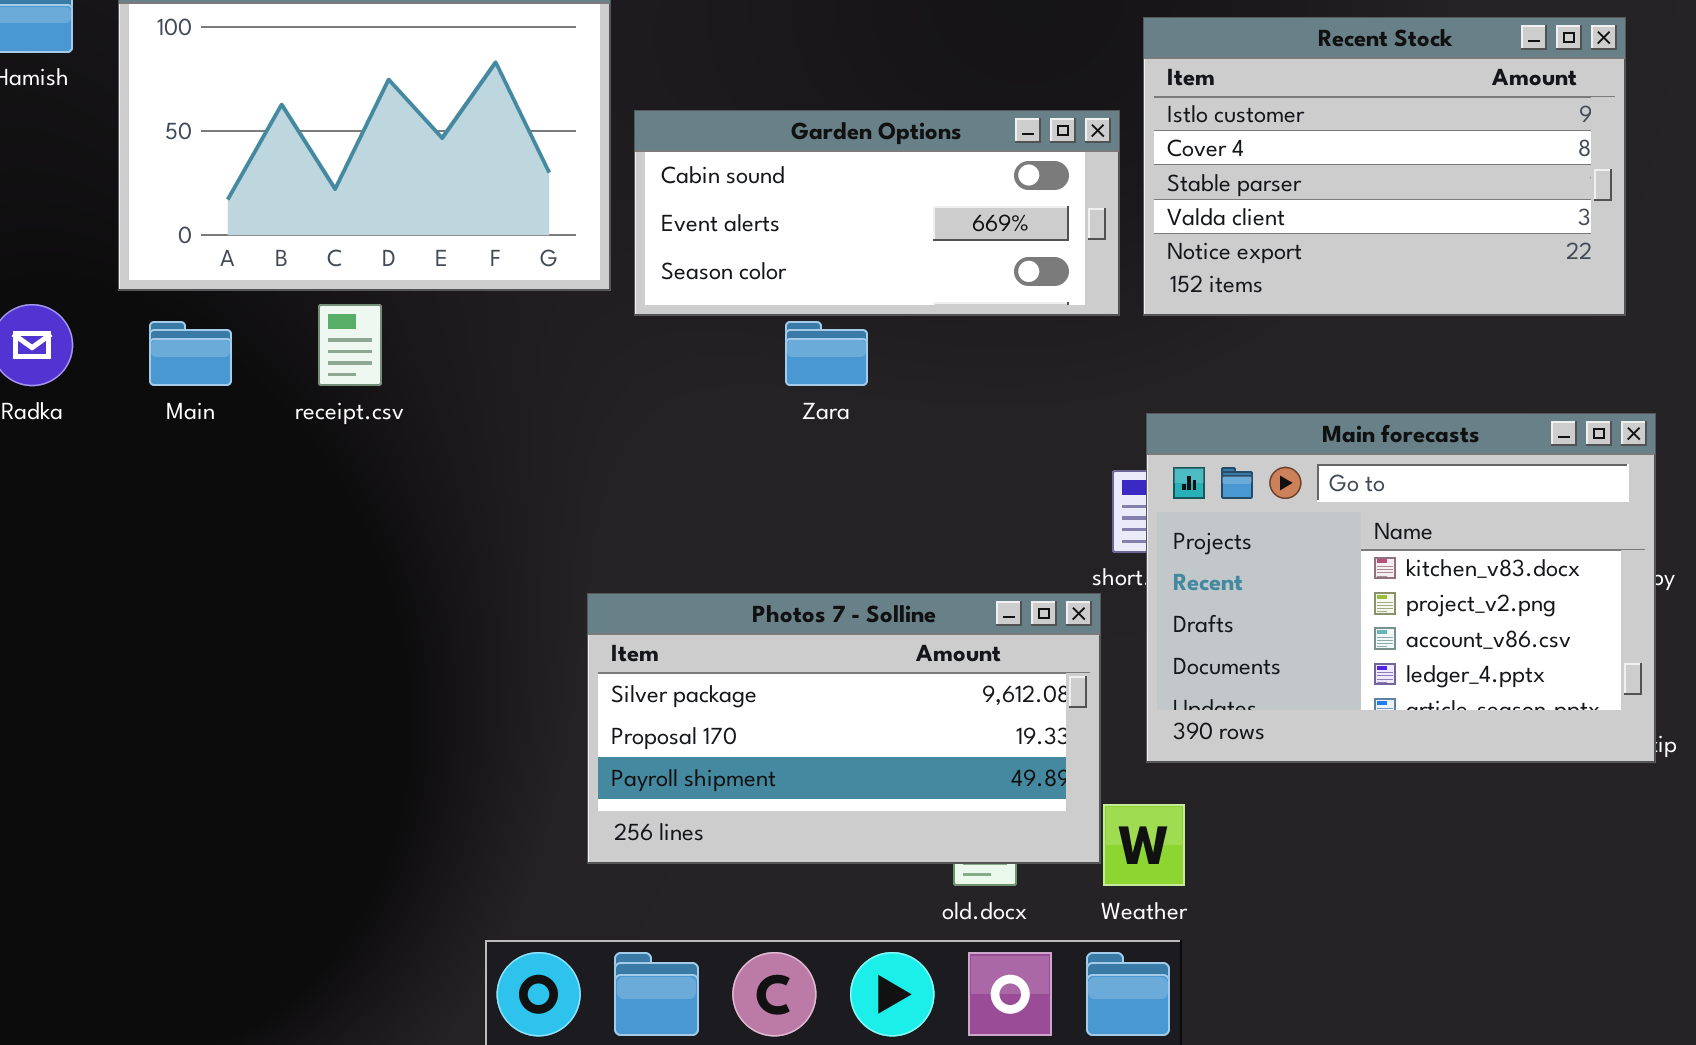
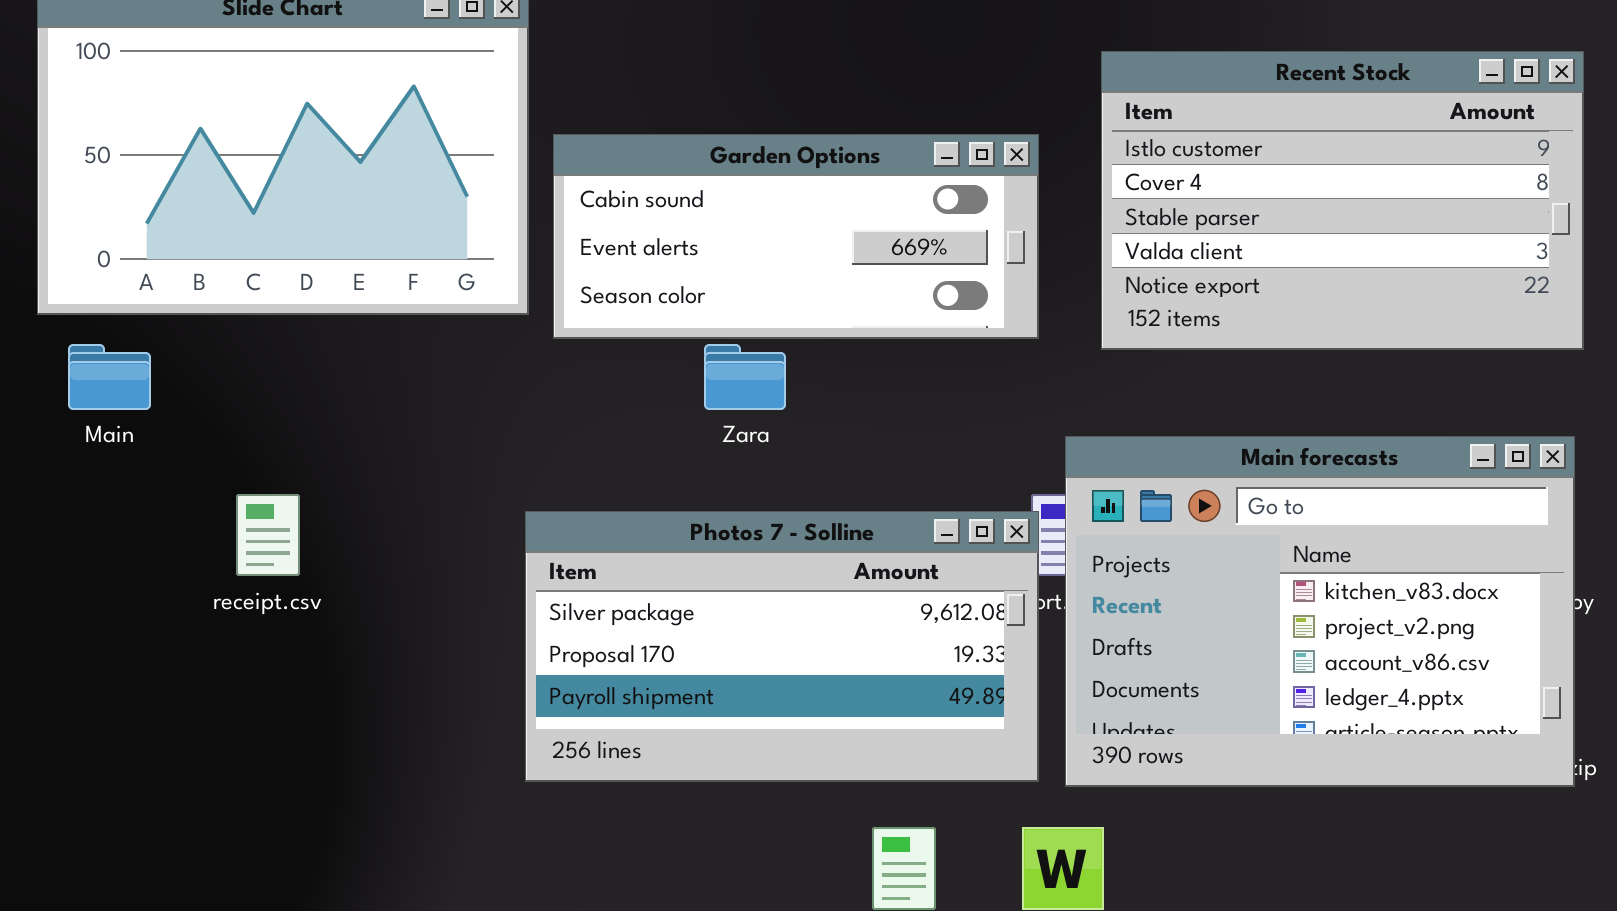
Recent Stock: [1143,17,1626,316] -> [1101,51,1584,350], moved
receipt.csv: [318,304,382,386] -> [236,494,300,576], moved
Photos 7 - Solline: [587,593,1101,864] -> [525,511,1039,782], moved

